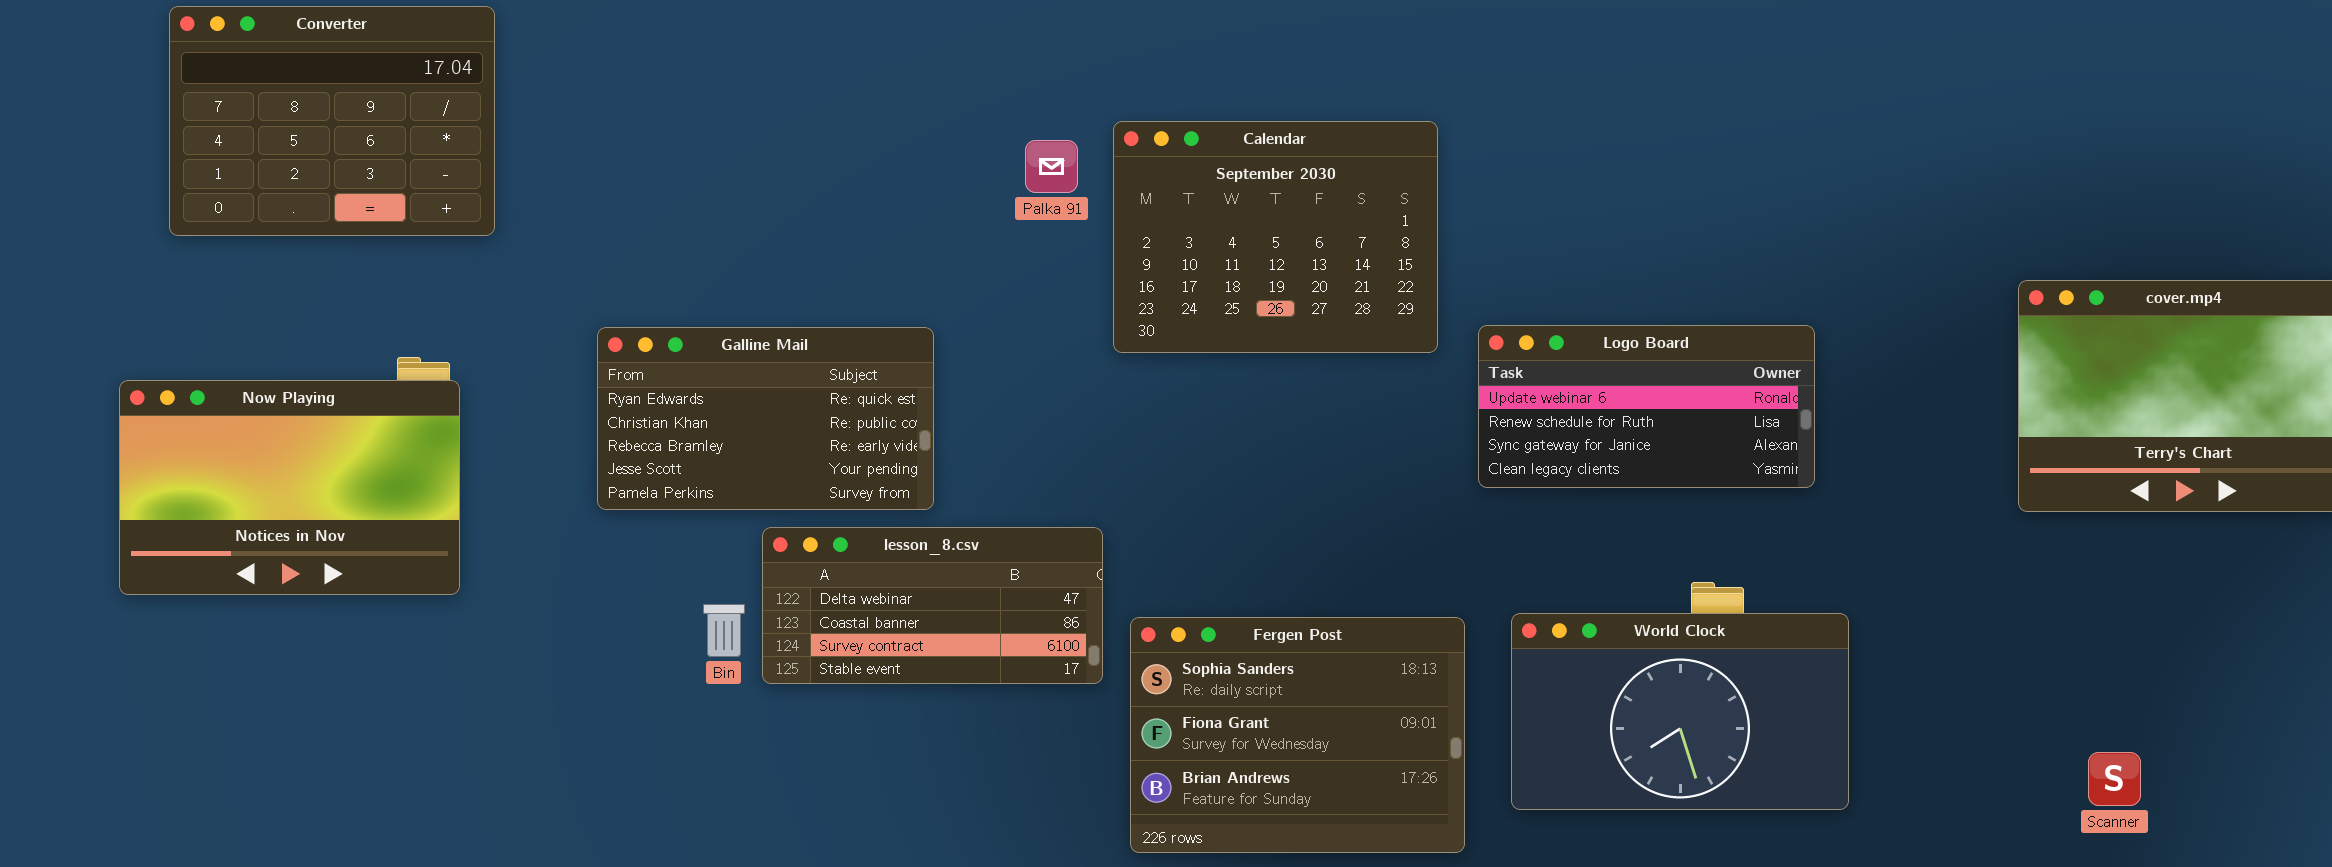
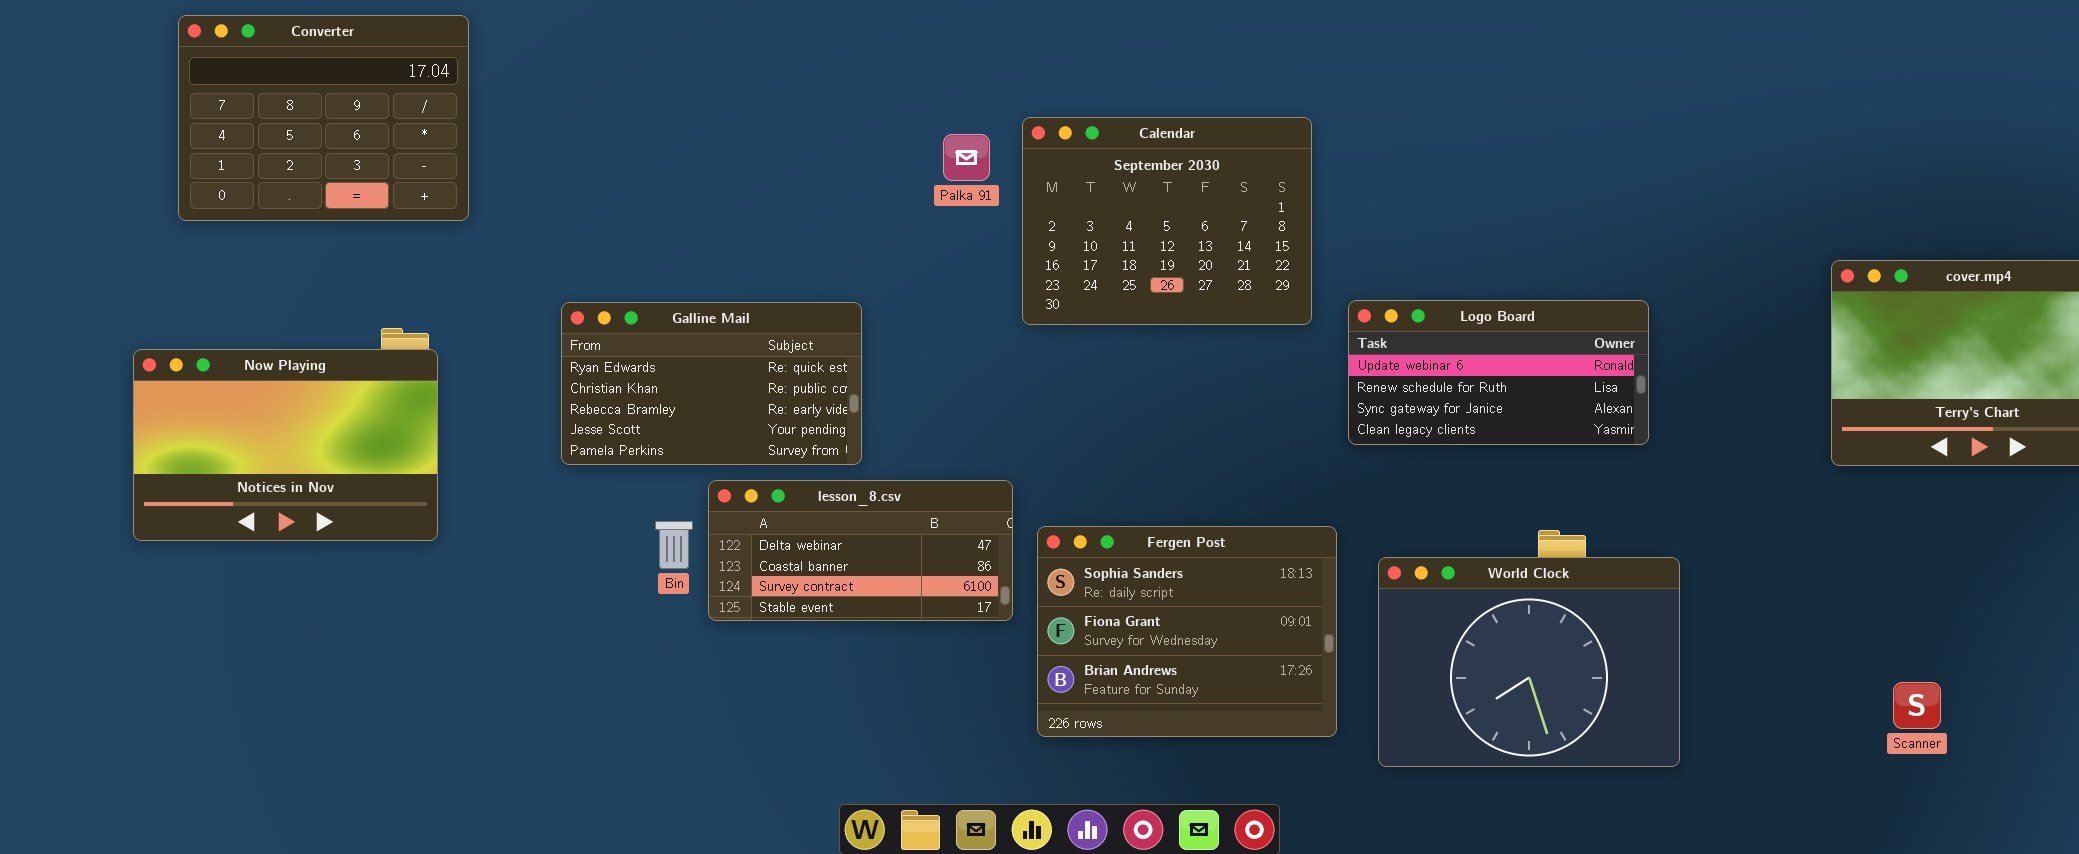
Bin: [703,604,745,657] -> [655,521,693,569], moved
World Clock: [1511,613,1849,810] -> [1378,557,1680,767], resized
Fergen Post: [1130,617,1465,853] -> [1037,526,1337,737], moved

